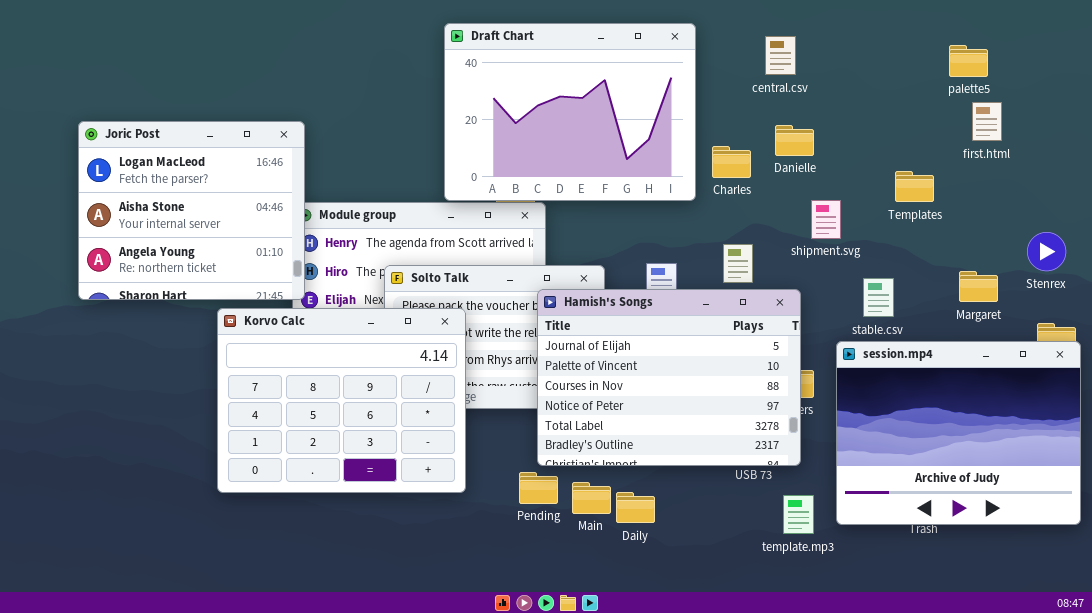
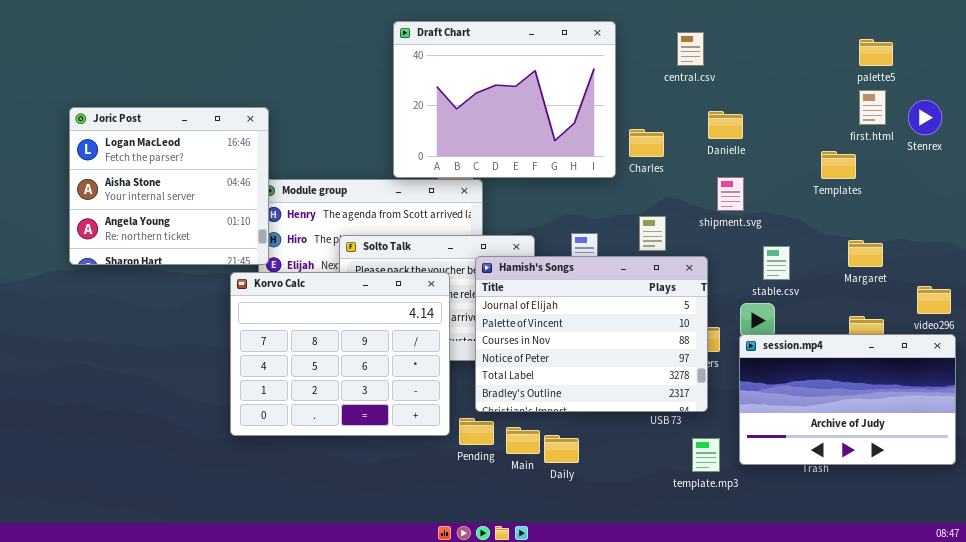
palette5: [949,45,988,77] -> [859,39,893,66], moved
Danielle: [775,125,814,156] -> [708,111,743,139], moved
Templates: [895,171,934,202] -> [821,151,856,179], moved
Stenrex: [1027,232,1066,271] -> [908,100,942,135], moved
Korvo Calc: [217,308,466,493] -> [230,272,450,436], moved
session.mp4: [836,341,1081,525] -> [739,334,956,465], resized

